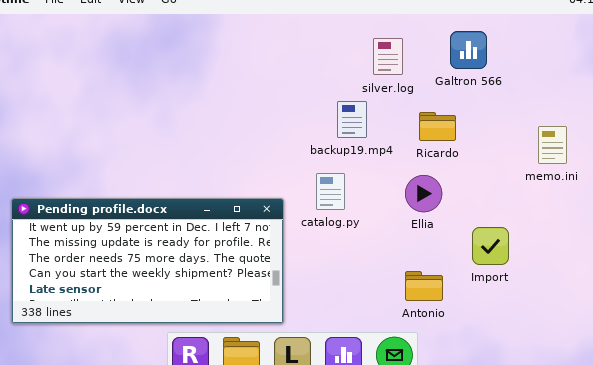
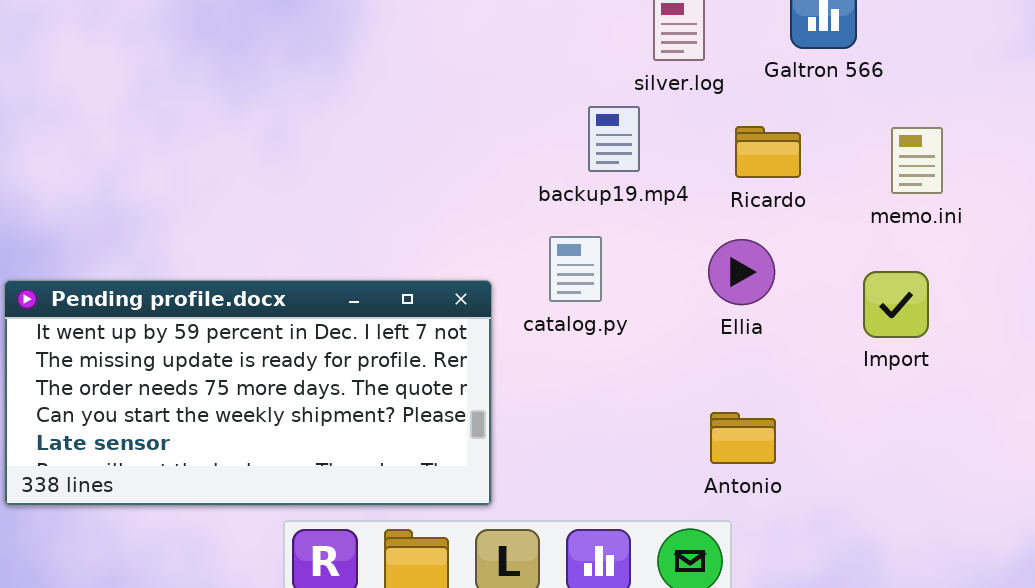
memo.ini: [538,126,567,164] -> [891,127,943,194], moved
Import: [472,227,509,265] -> [863,271,929,338], moved

